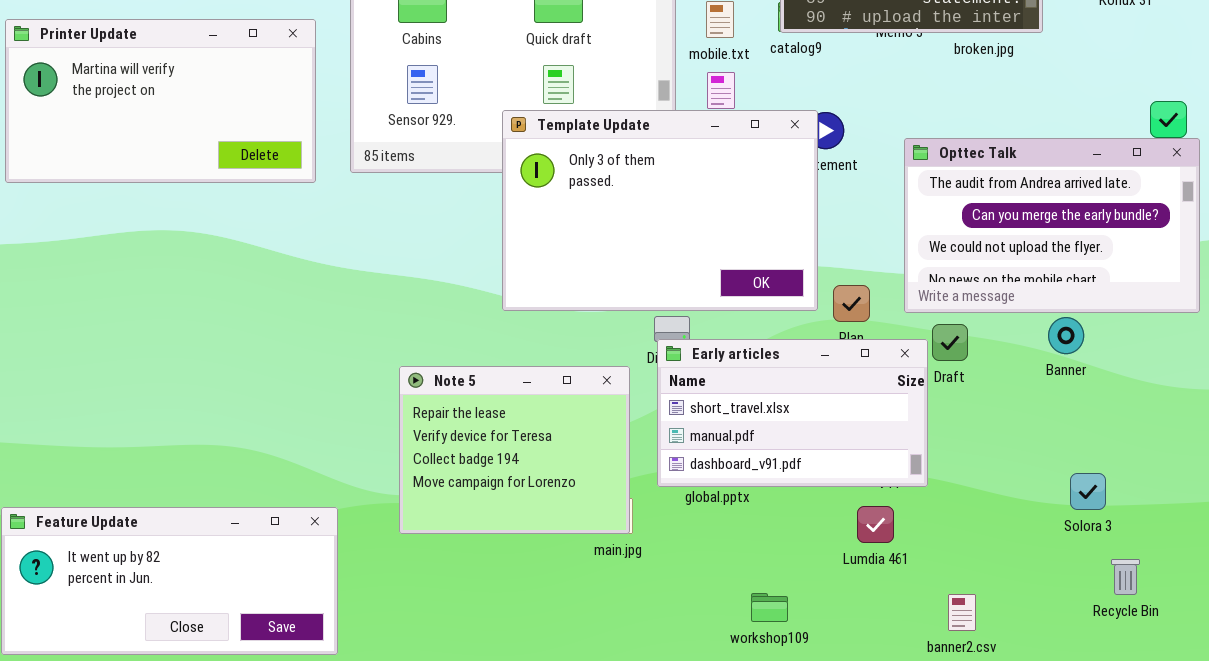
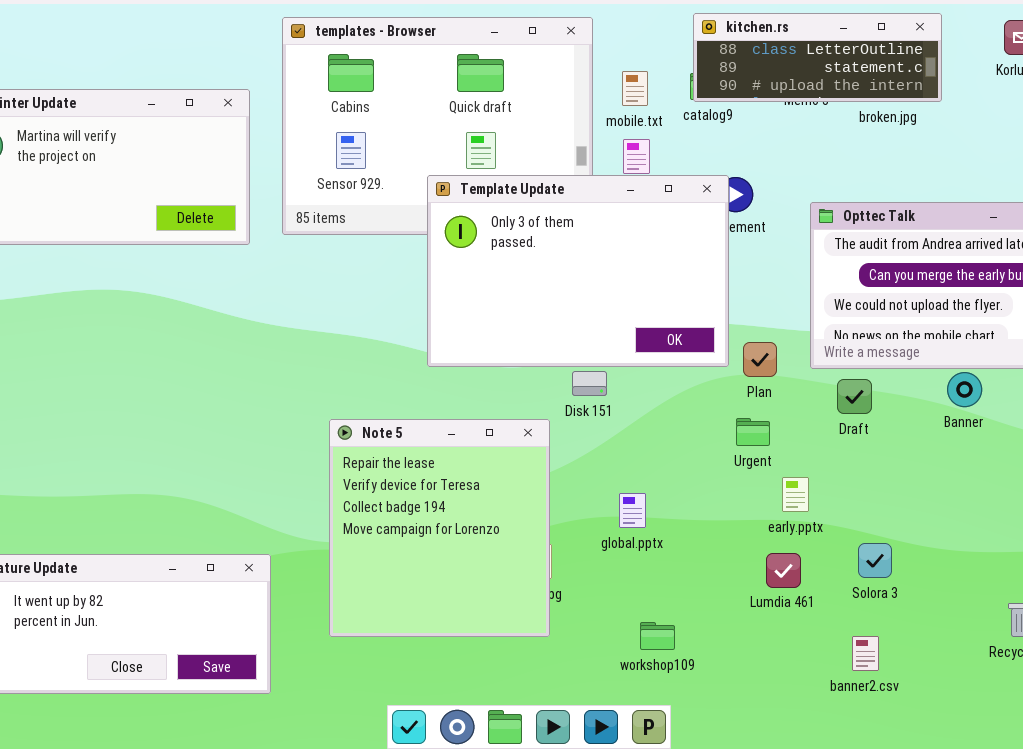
Early articles: [657,339,928,487] -> none, closed
Note 5: [399,366,630,534] -> [329,419,550,637], resized
Solora 3: [1070,473,1106,510] -> [858,543,892,578], moved
workshop109: [751,593,788,622] -> [640,622,675,650], moved

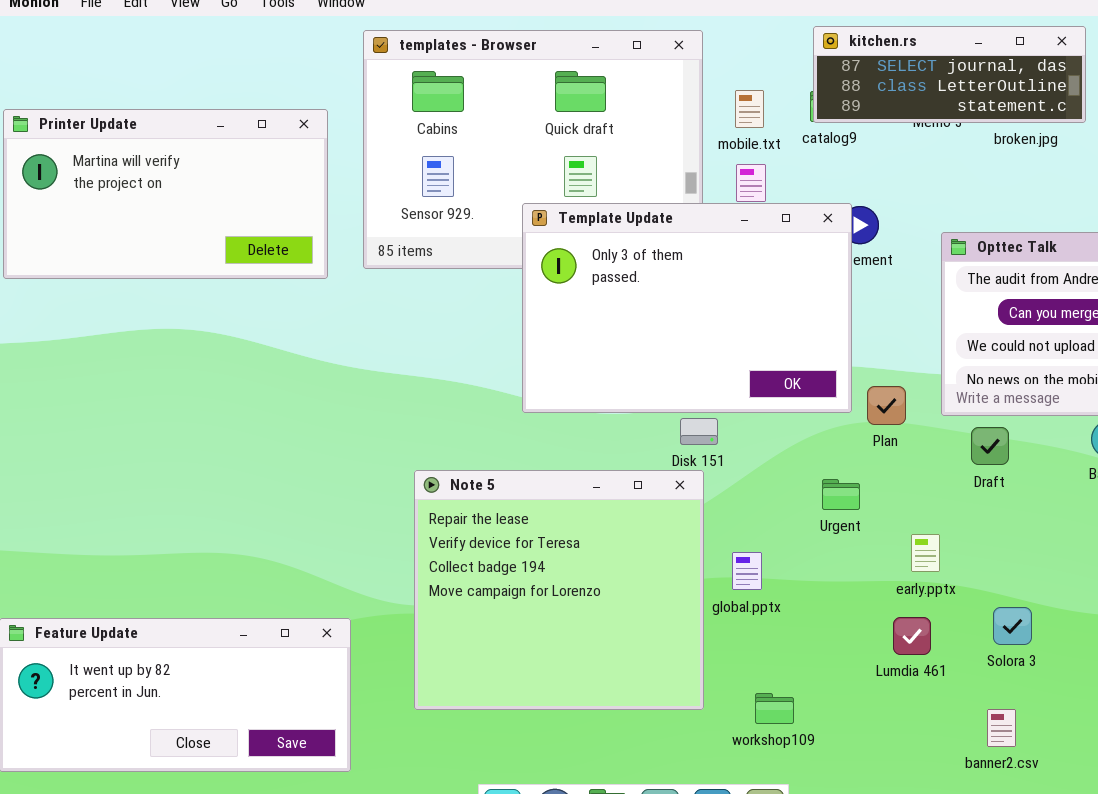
kitchen.rs: [693,13,942,102] -> [813,26,1086,123], scrolled up 1 row
Urgent: [736,418,770,446] -> [822,479,860,510], moved
Note 5: [329,419,550,637] -> [414,470,704,710], resized

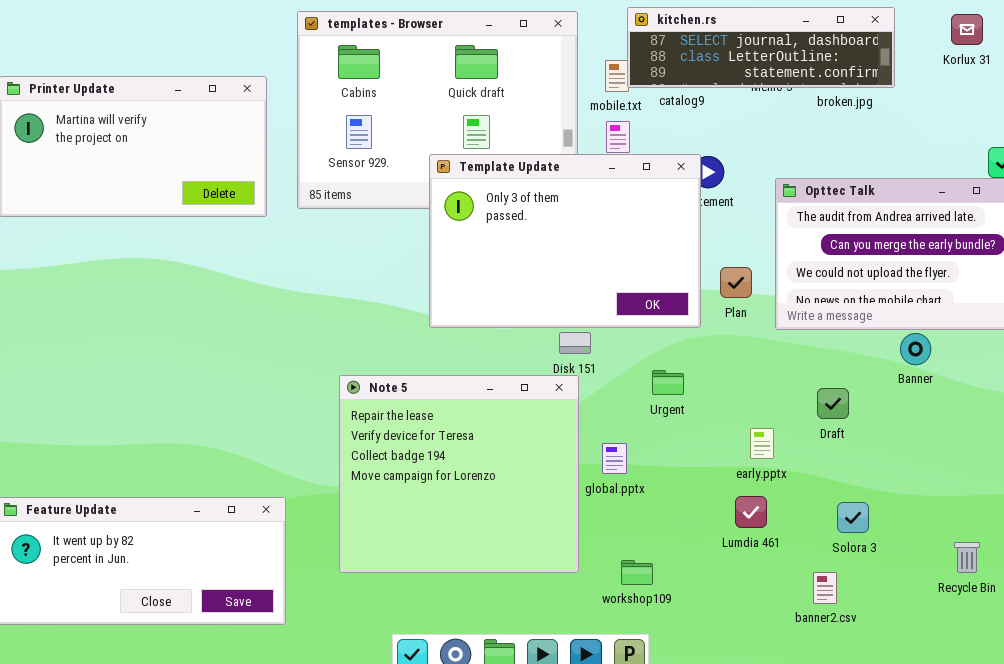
kitchen.rs: [813,26,1086,123] -> [627,7,895,88], resized
Plan: [867,386,906,425] -> [720,267,752,298], moved
Draft: [971,427,1009,465] -> [817,388,849,419], moved
Urgent: [822,479,860,510] -> [652,370,684,395], moved
Solora 3: [993,607,1032,645] -> [837,502,869,533], moved

